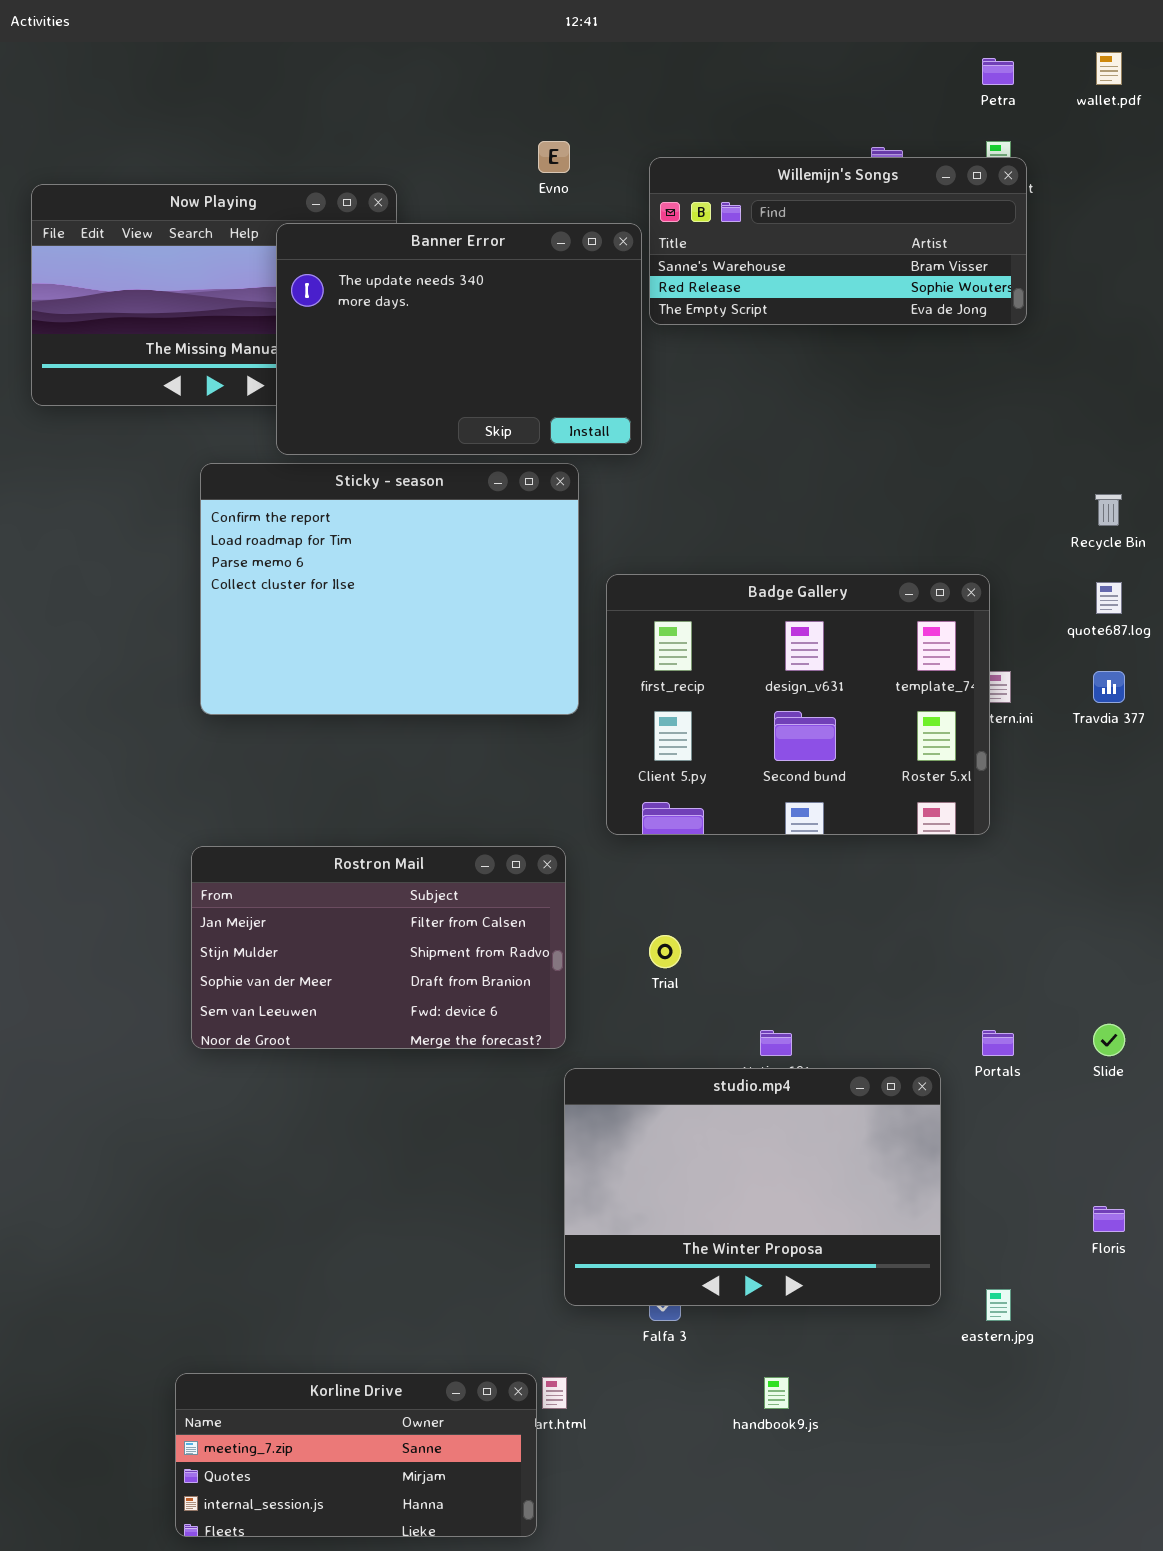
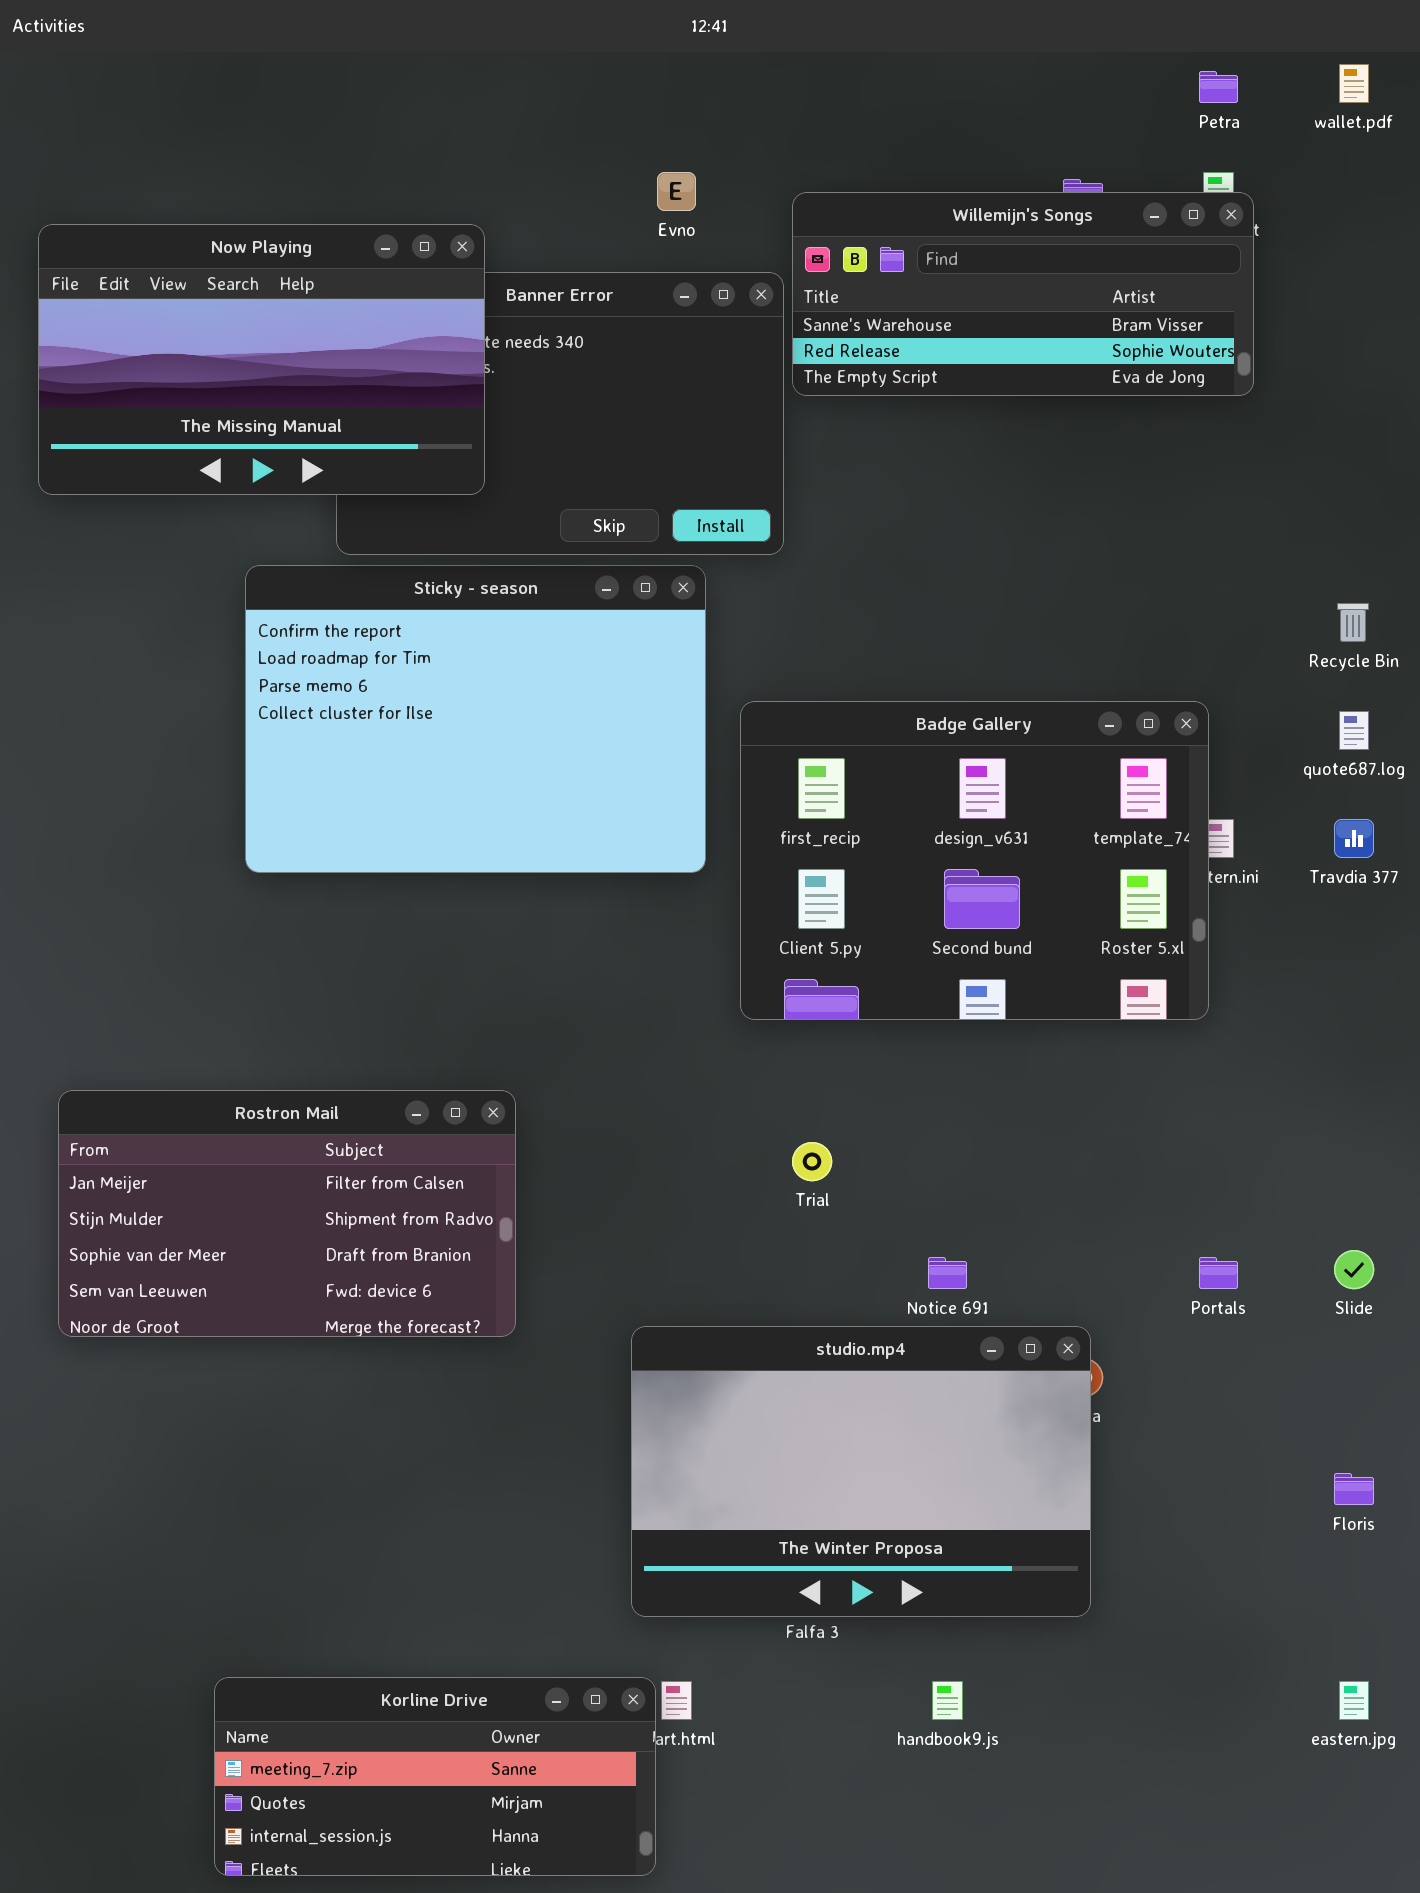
Now Playing: [31,184,397,406] -> [38,224,485,495], raised
Rostron Mail: [191,846,566,1049] -> [58,1090,516,1337], moved
studio.mp4: [564,1068,941,1306] -> [631,1326,1091,1617], moved
eastern.jpg: [986,1289,1011,1321] -> [1339,1681,1369,1720], moved

